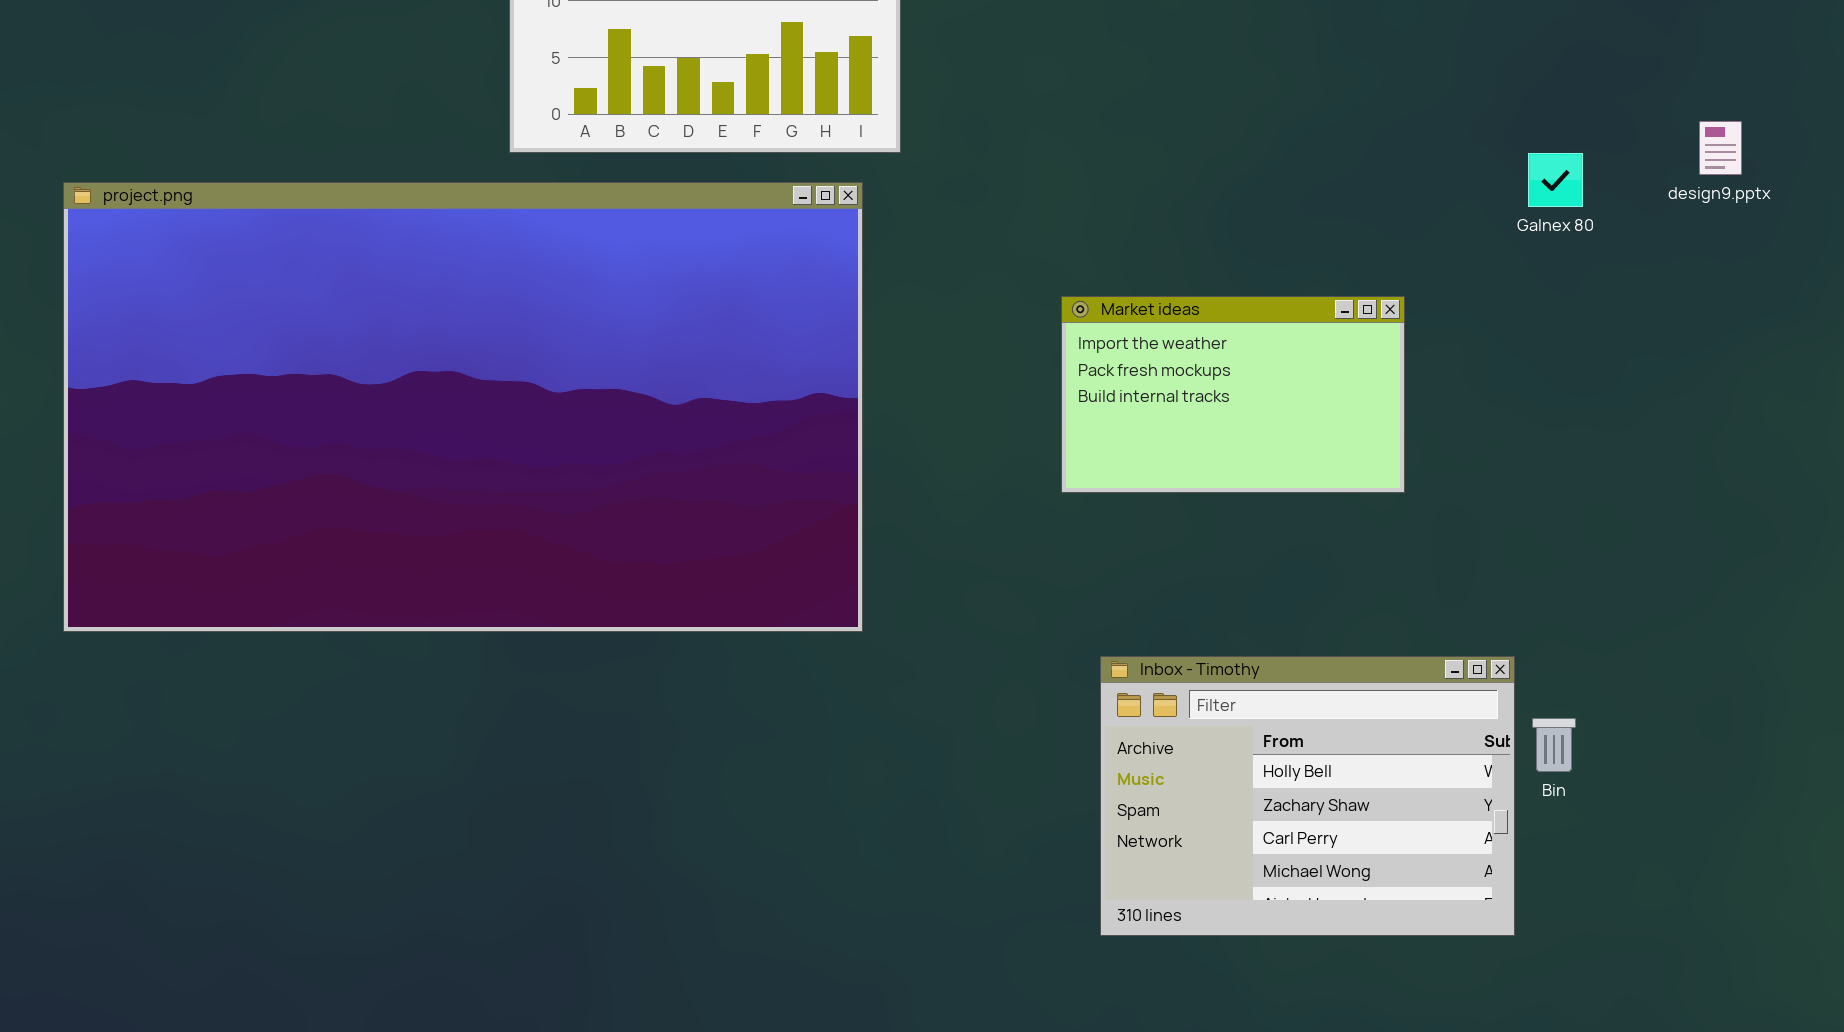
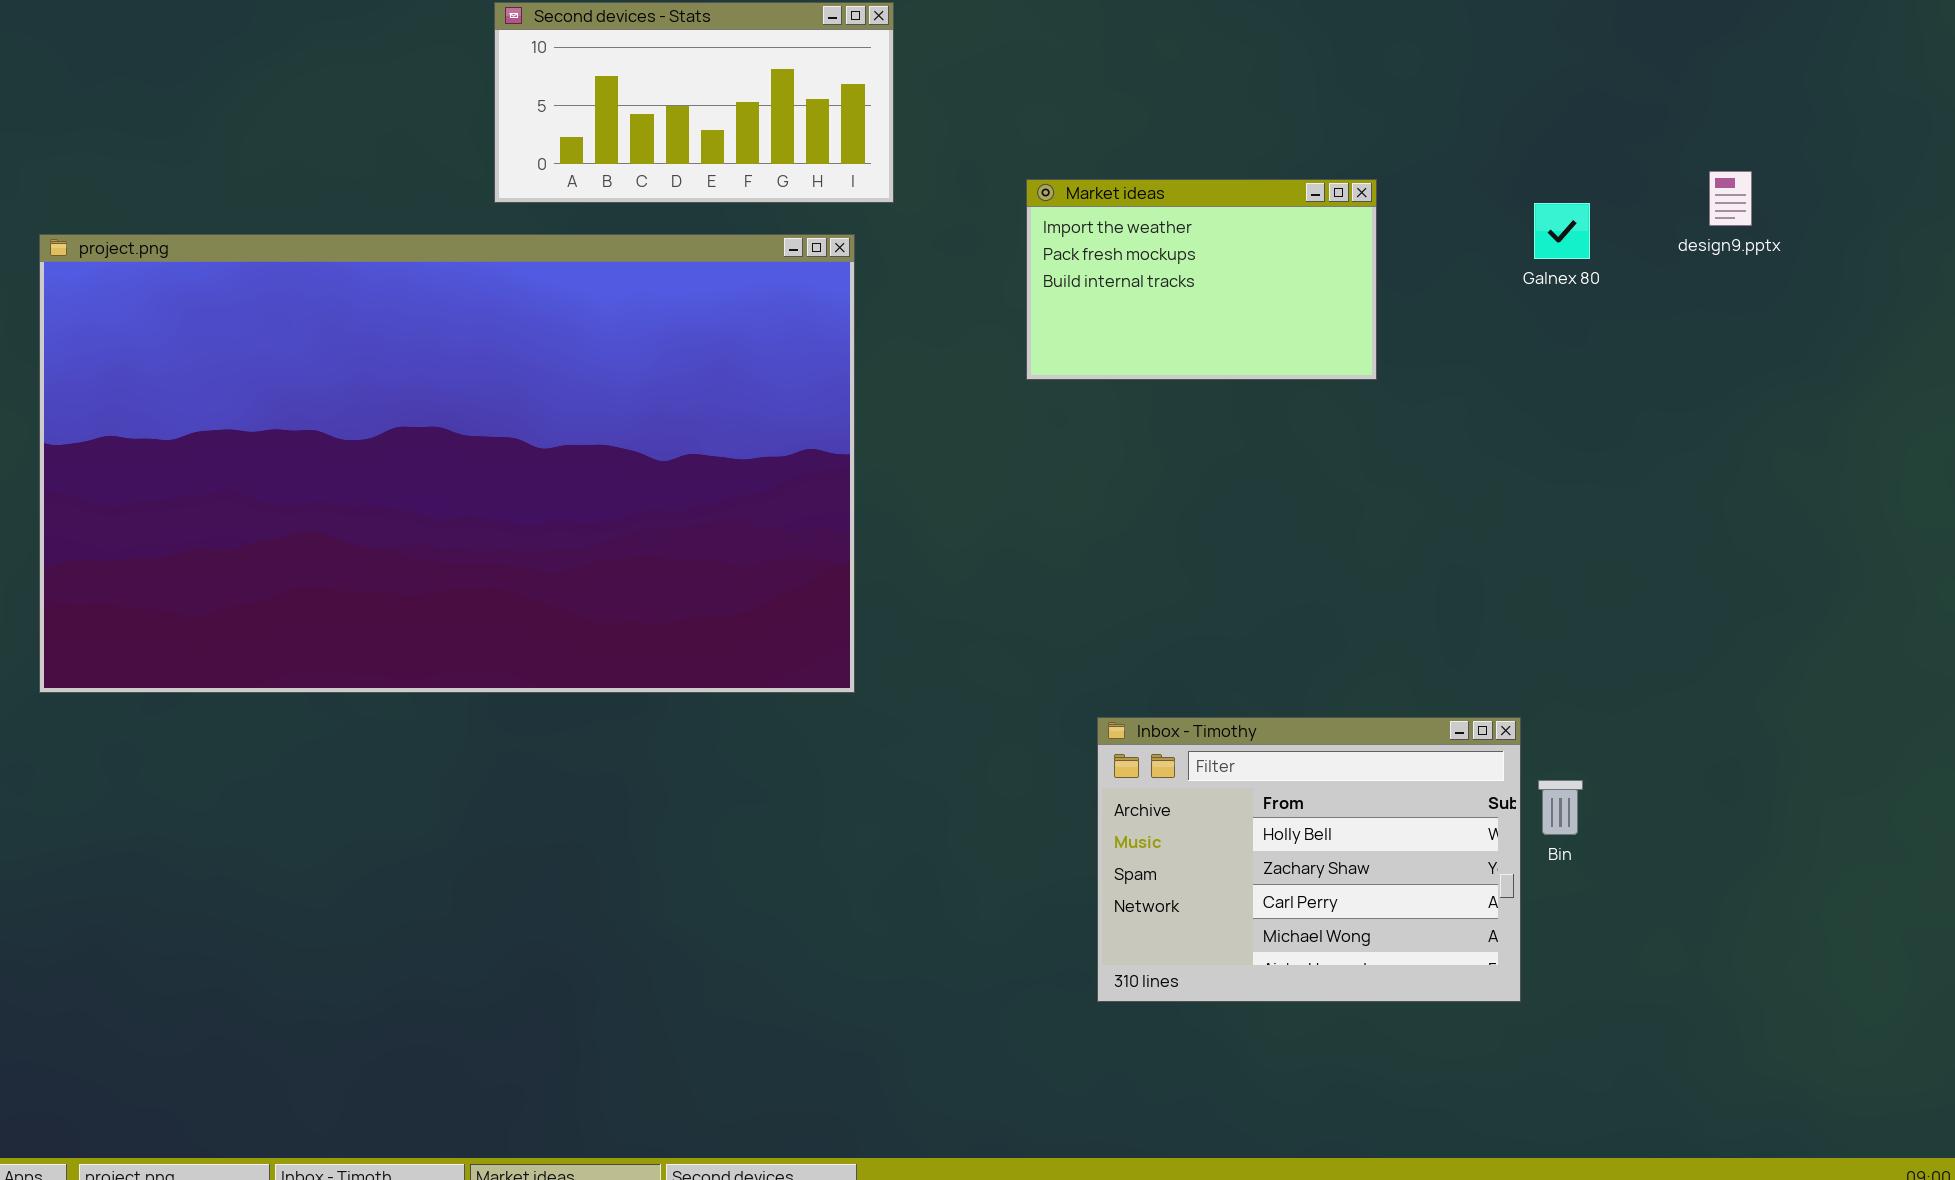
Market ideas: [1061,296,1405,493] -> [1026,179,1377,380], moved

